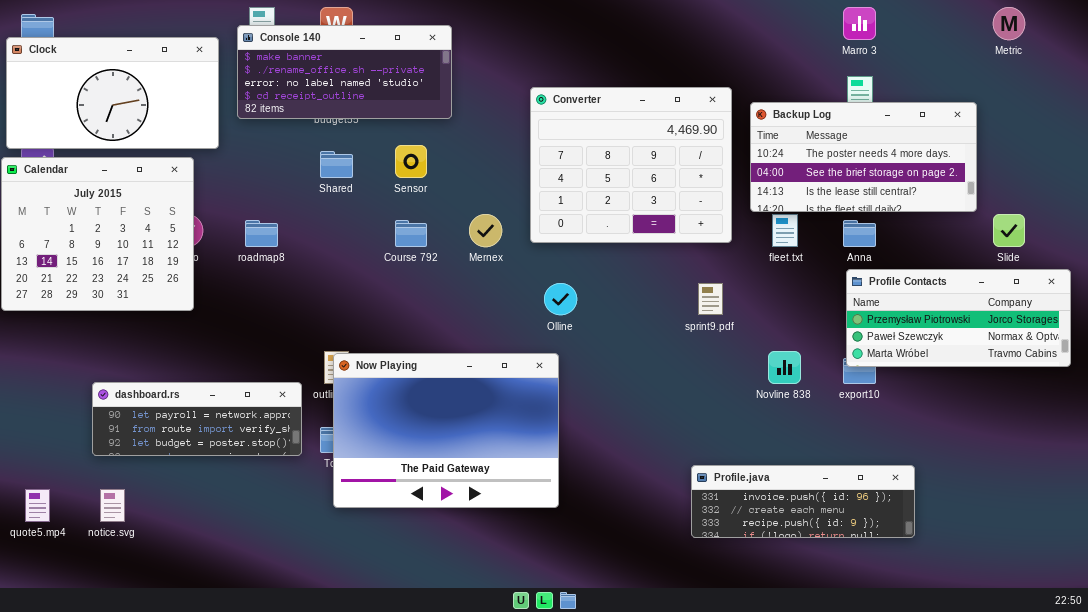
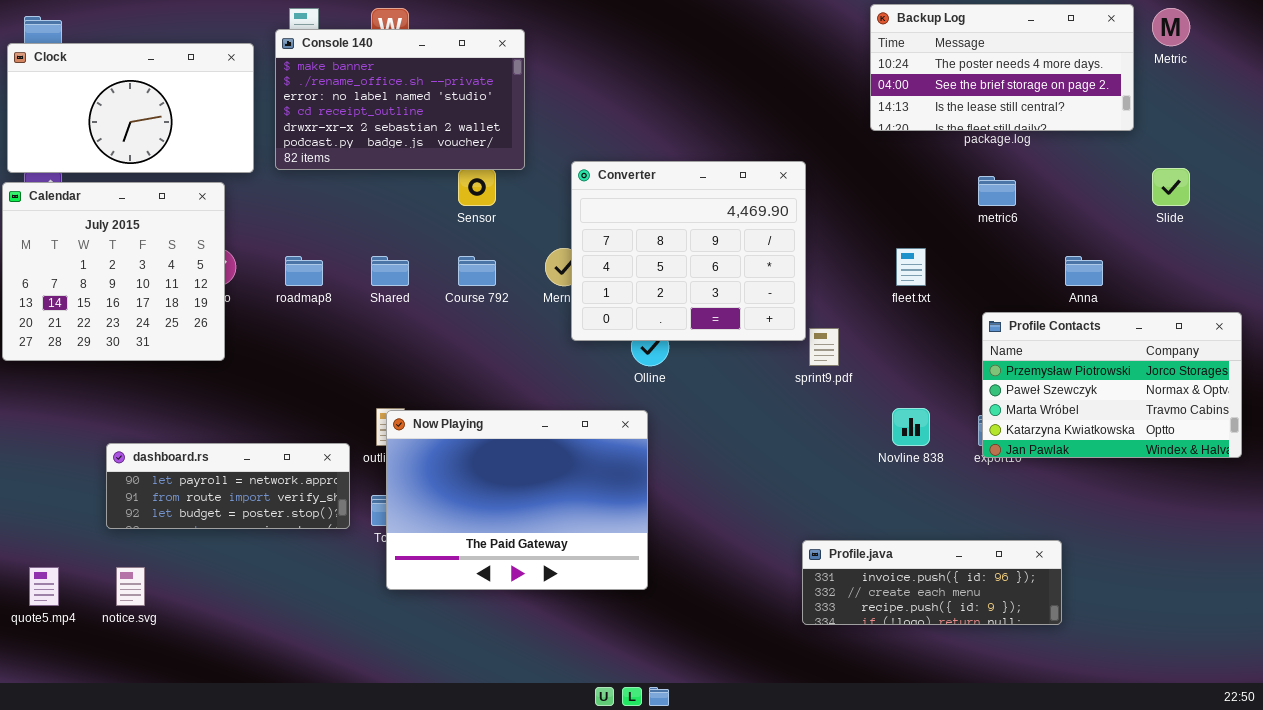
Console 140: [237,25,452,119] -> [275,29,525,170], resized
Converter: [530,87,732,243] -> [571,161,806,341], moved
Backup Log: [750,102,977,212] -> [870,4,1134,131], moved
Shared: [320,151,353,178] -> [371,256,409,286], moved
Slide: [993,214,1025,247] -> [1152,168,1190,206], moved
Anna: [843,220,876,247] -> [1065,256,1103,286], moved
Profile Contacts: [846,269,1071,367] -> [982,312,1242,458], resized

